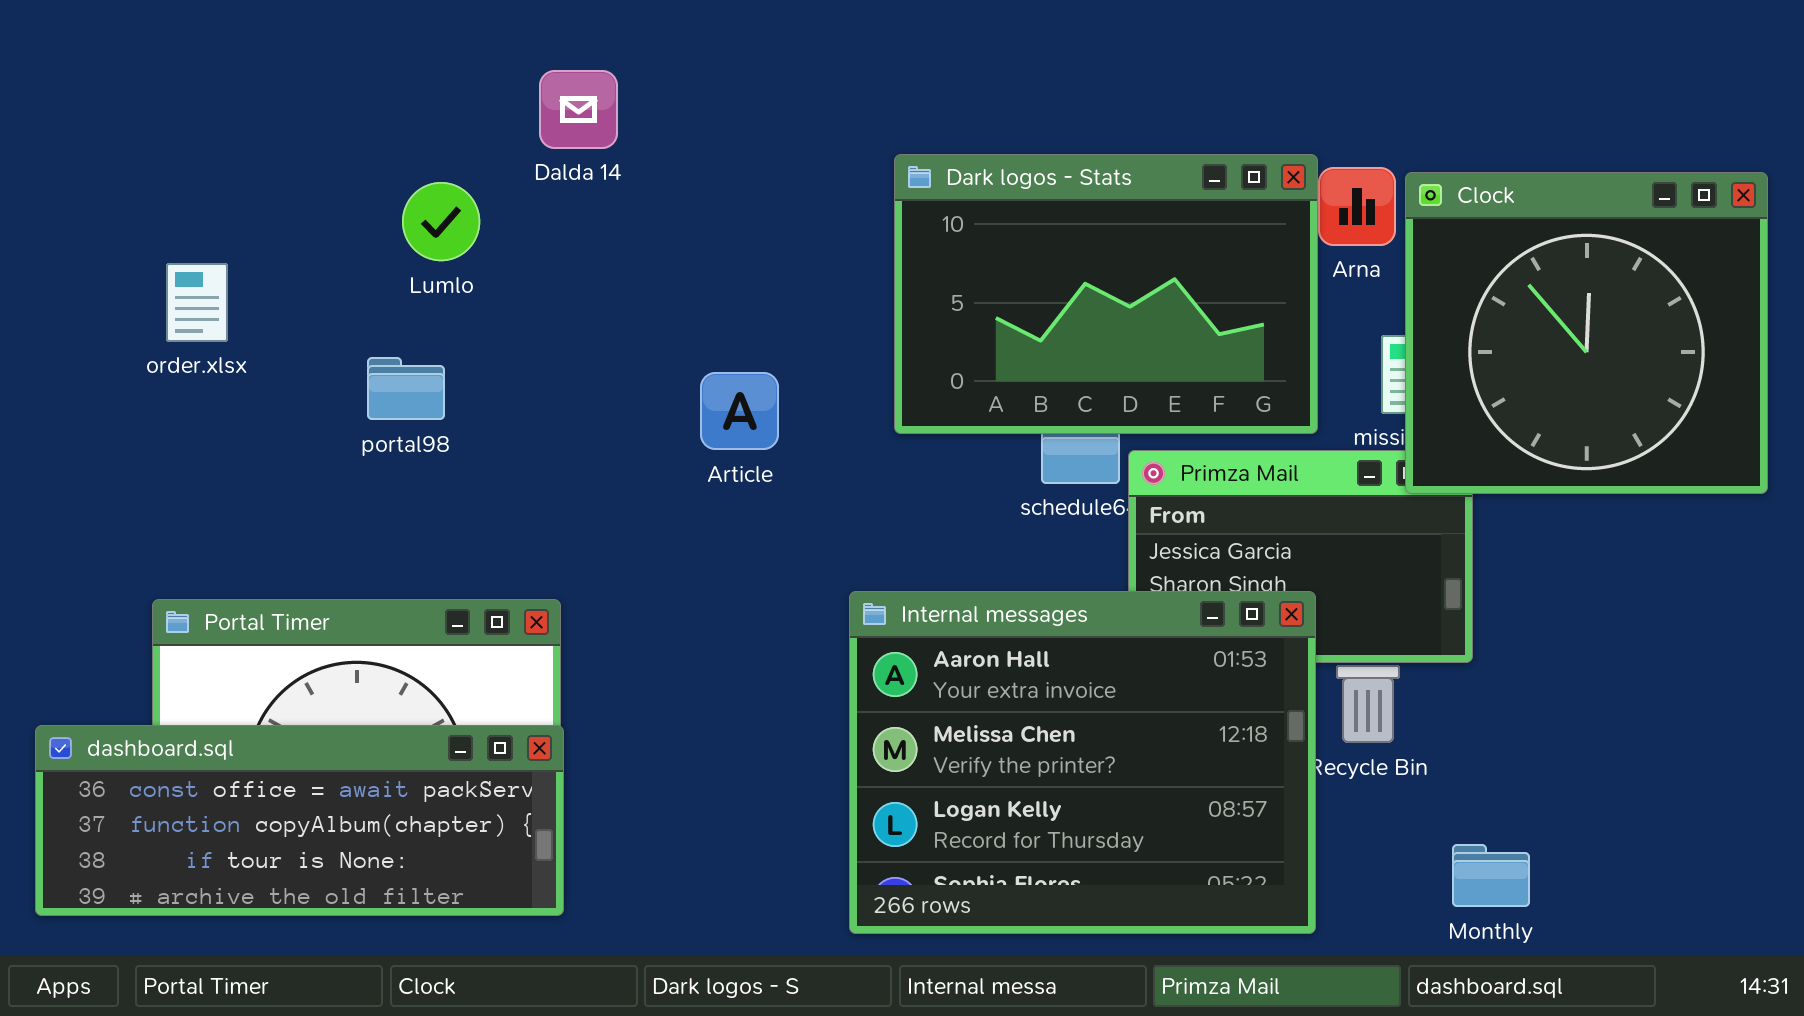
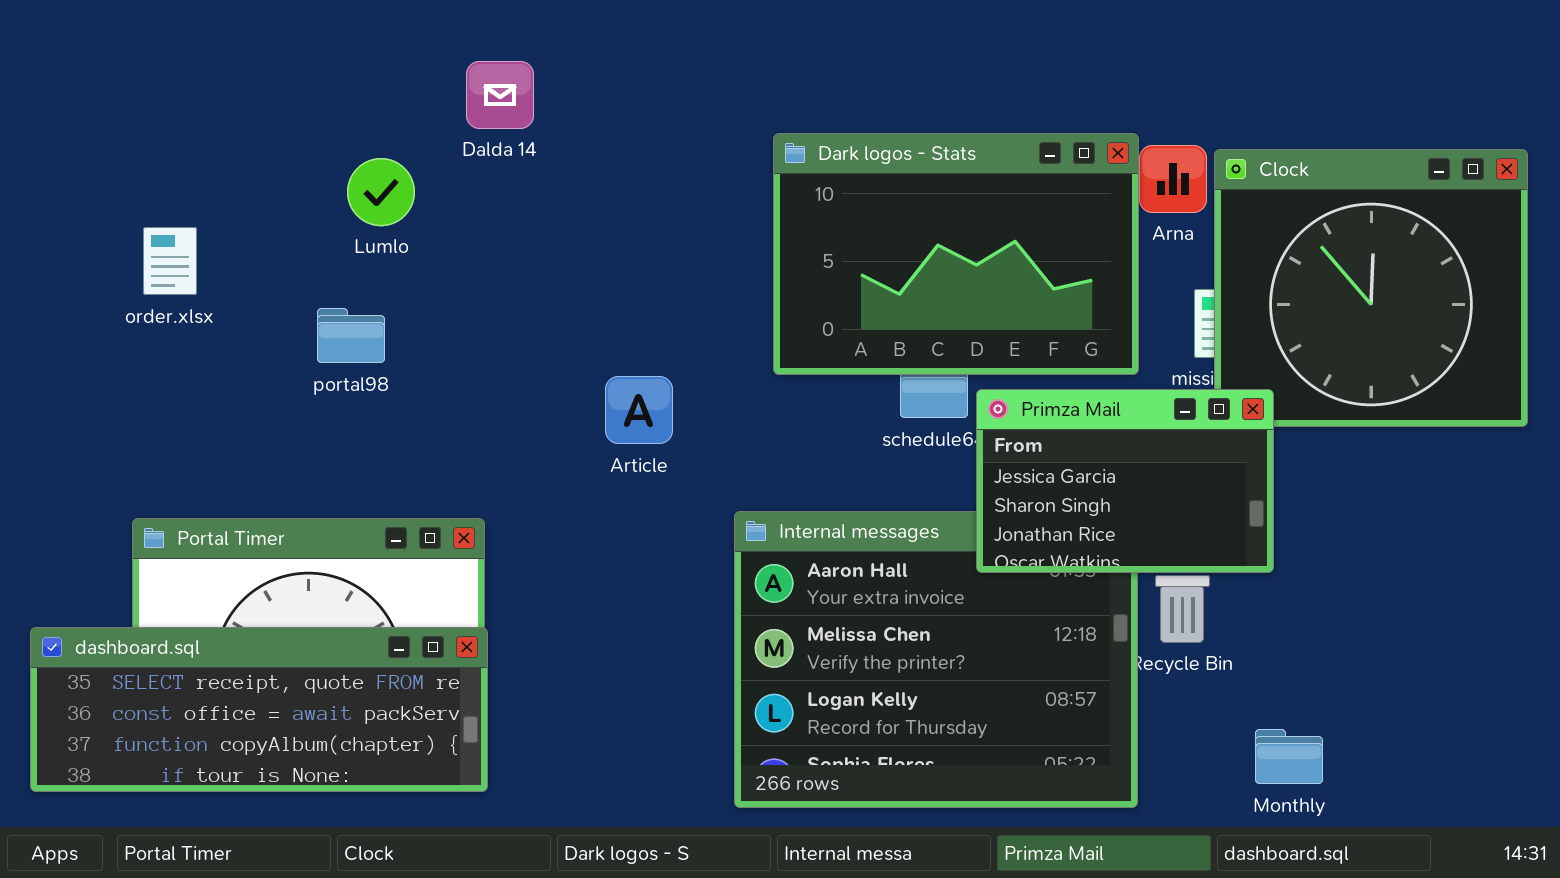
Article: [700,372,779,450] -> [605,376,673,444], moved
Primza Mail: [1128,450,1473,663] -> [976,389,1274,573], raised
dashboard.sql: [35,725,564,916] -> [30,627,488,792], scrolled up 1 row

